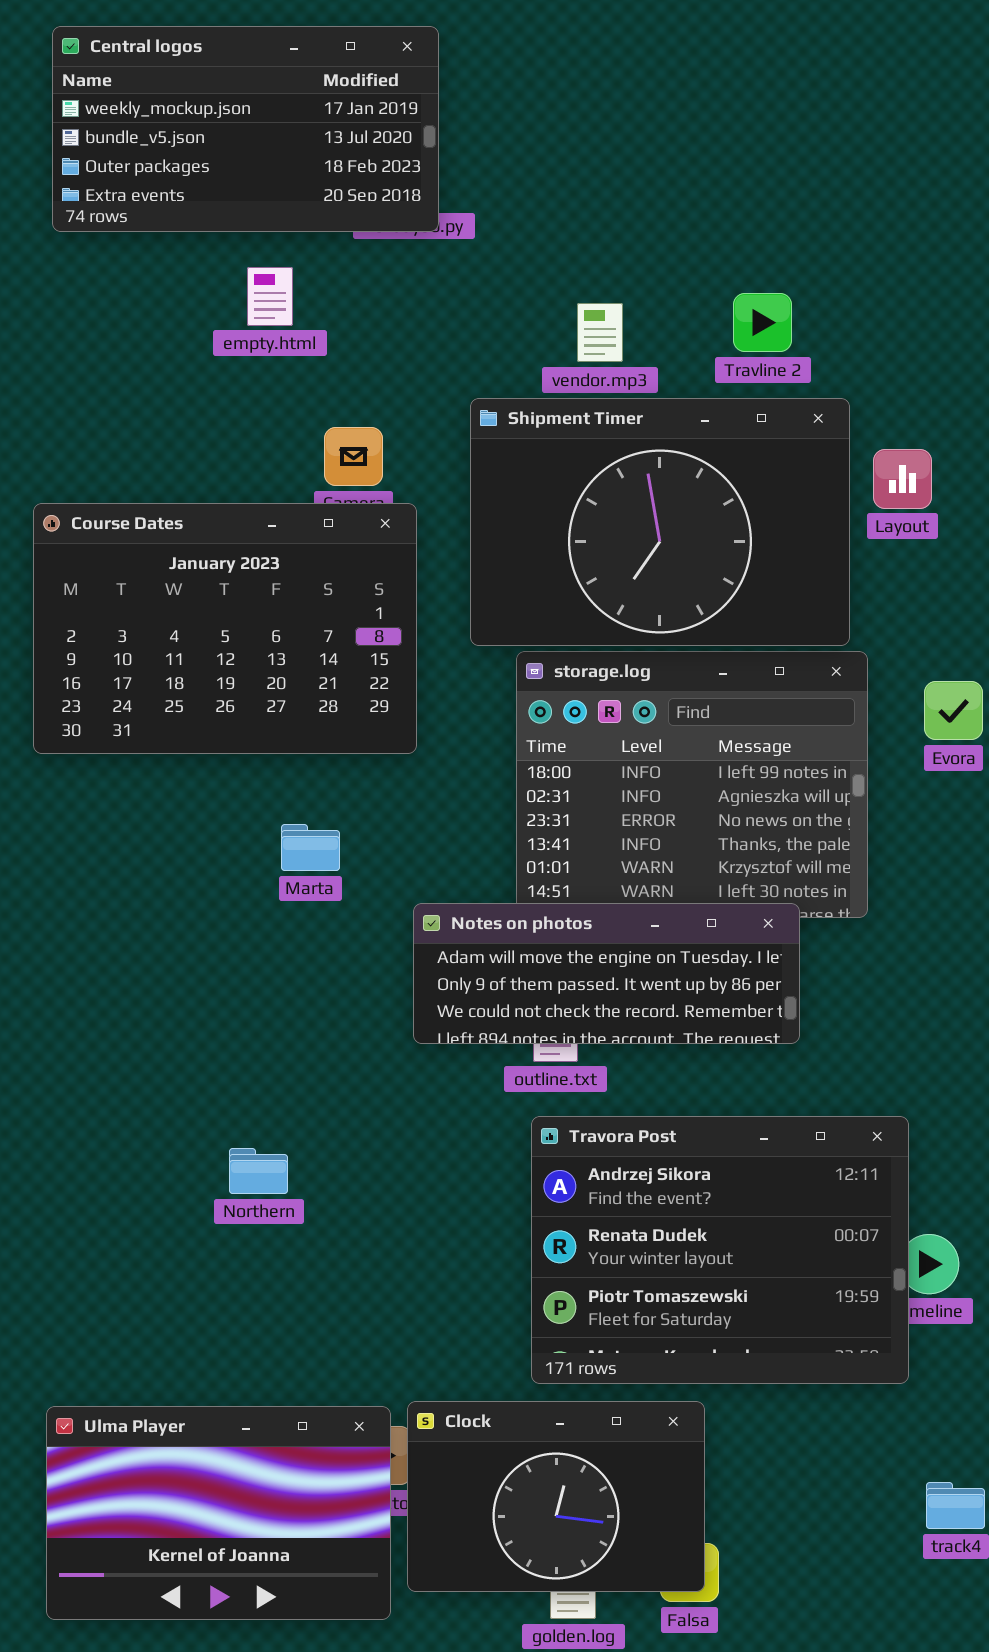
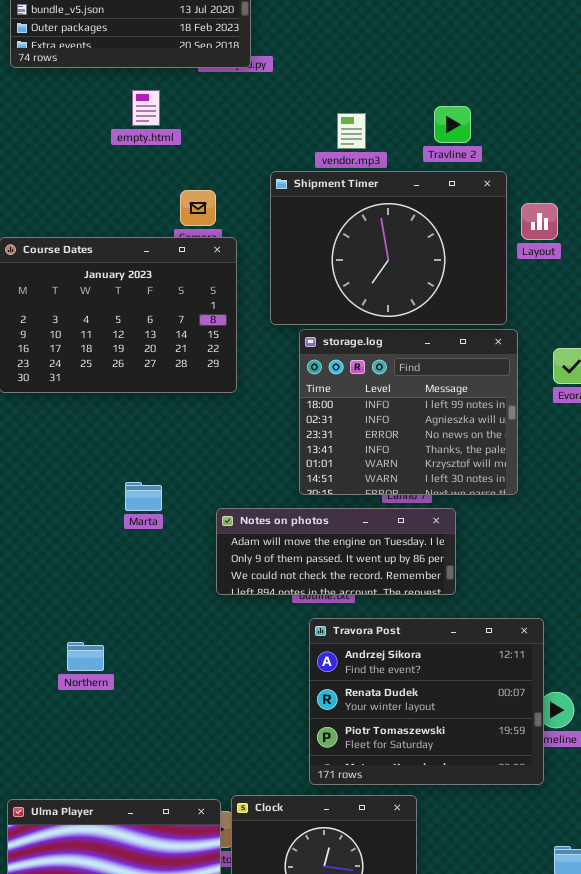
Marta: [281,824,340,871] -> [125,482,162,511], moved
Notes on photos: [413,903,800,1044] -> [216,508,456,595], moved
Northern: [229,1148,288,1194] -> [67,642,104,671], moved

